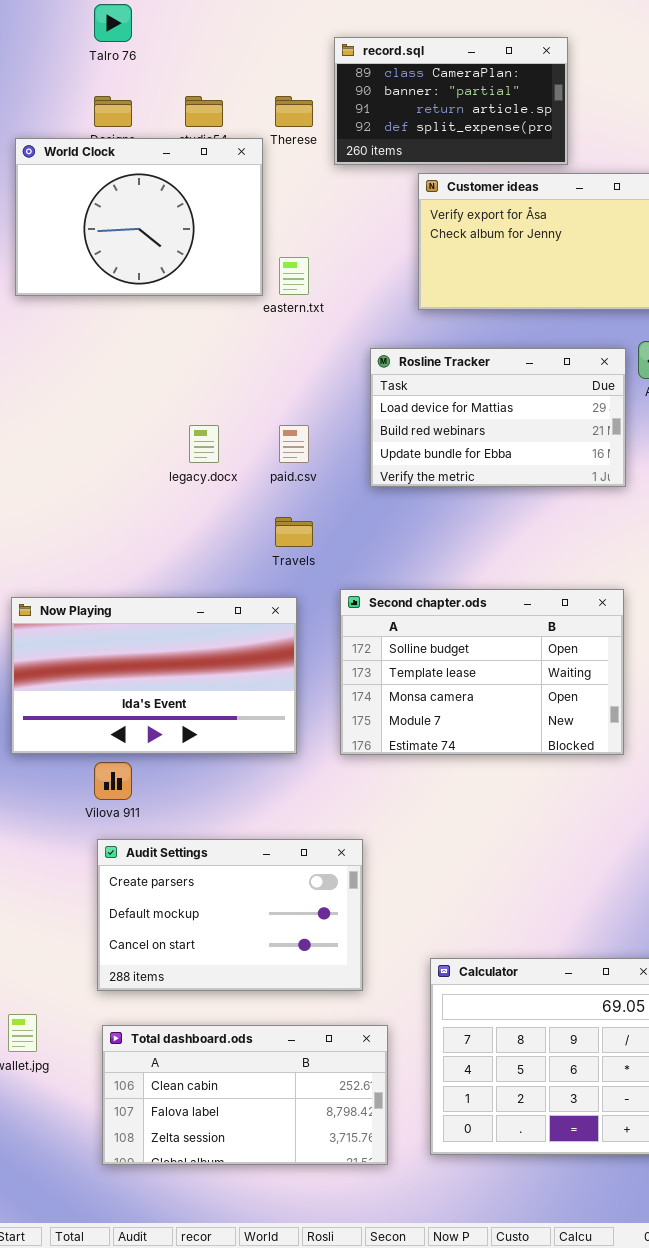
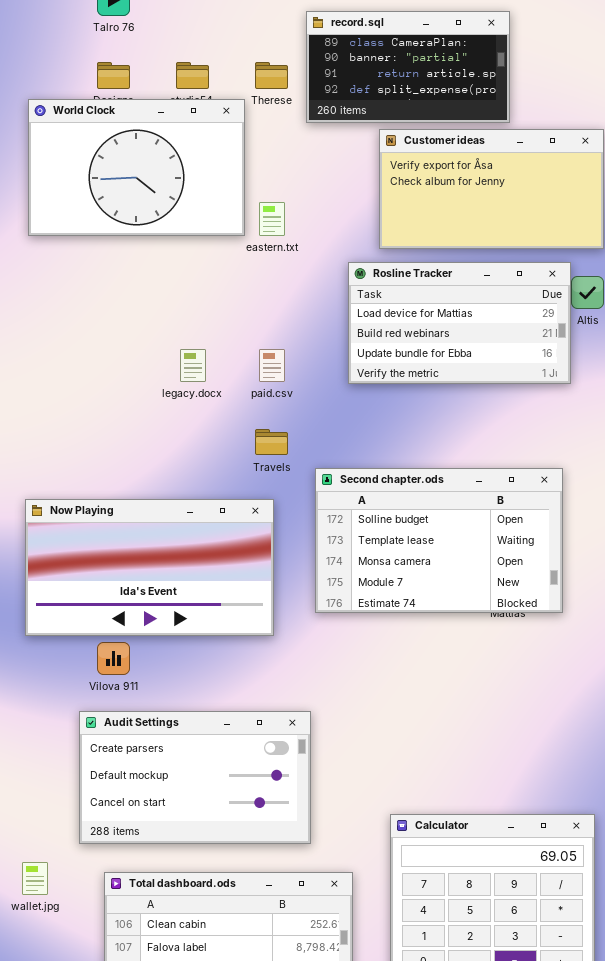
Rosline Tracker: [370,348,626,487] -> [348,262,571,384], moved
Second chapter.ods: [340,589,624,755] -> [315,468,563,613], moved
Audit Settings: [97,839,363,991] -> [79,711,311,844], moved

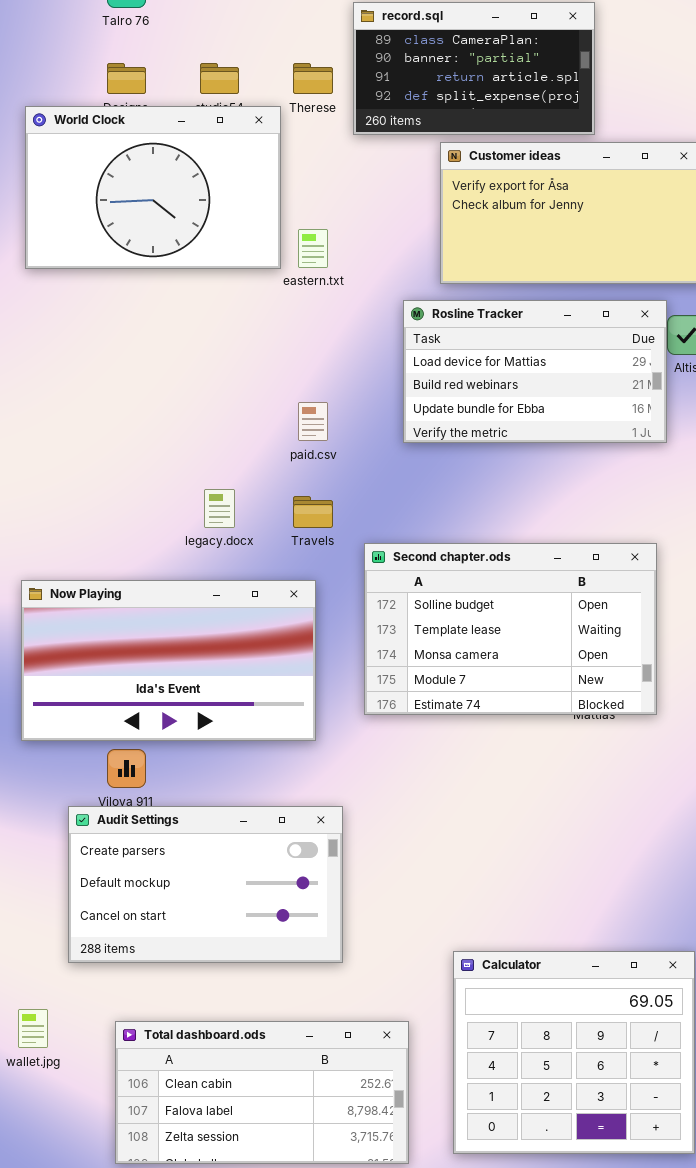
legacy.docx: [180,349,206,382] -> [204,489,235,528], moved
Audit Settings: [79,711,311,844] -> [68,806,343,963], moved

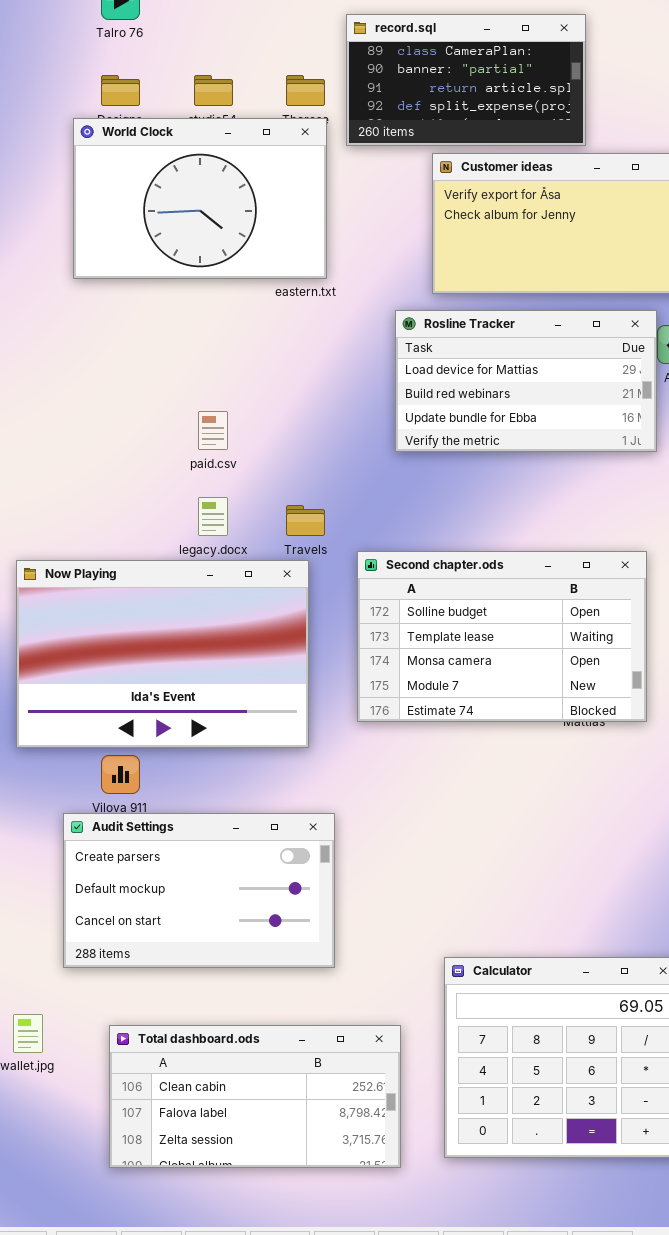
World Clock: [25,106,281,269] -> [73,118,327,279], moved
paid.csv: [298,402,328,441] -> [198,411,228,450], moved
Now Playing: [21,580,316,741] -> [16,560,309,748], resized

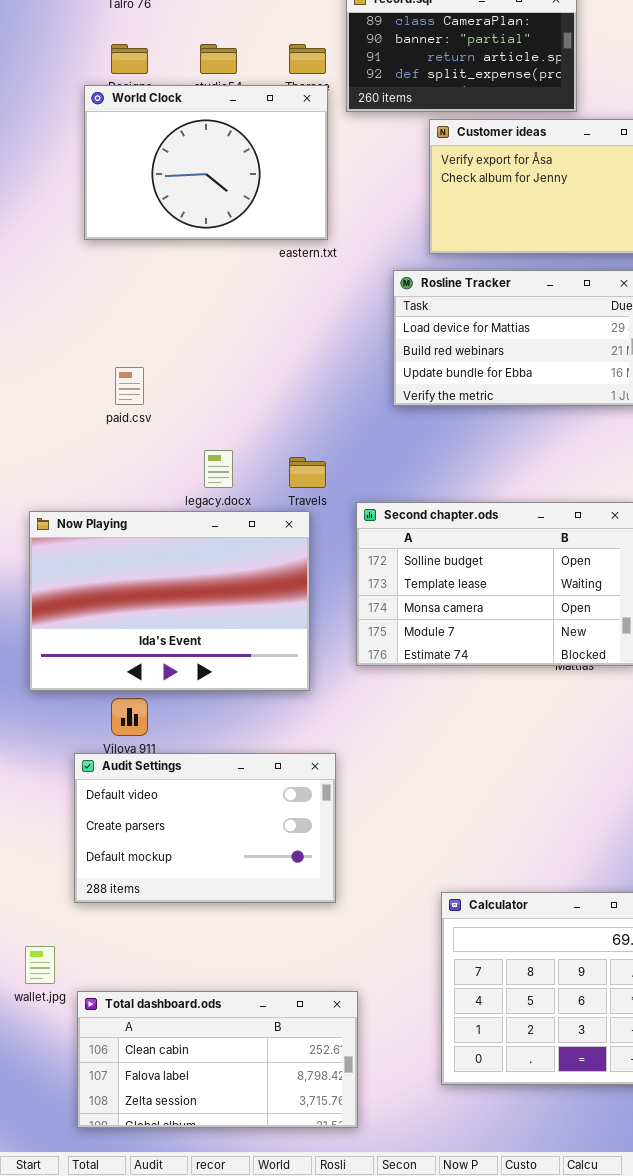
paid.csv: [198,411,228,450] -> [115,367,144,405], moved
Audit Settings: [63,813,335,968] -> [74,753,336,903], scrolled up 1 row
Total dashboard.ods: [109,1025,401,1168] -> [77,991,358,1128], moved

